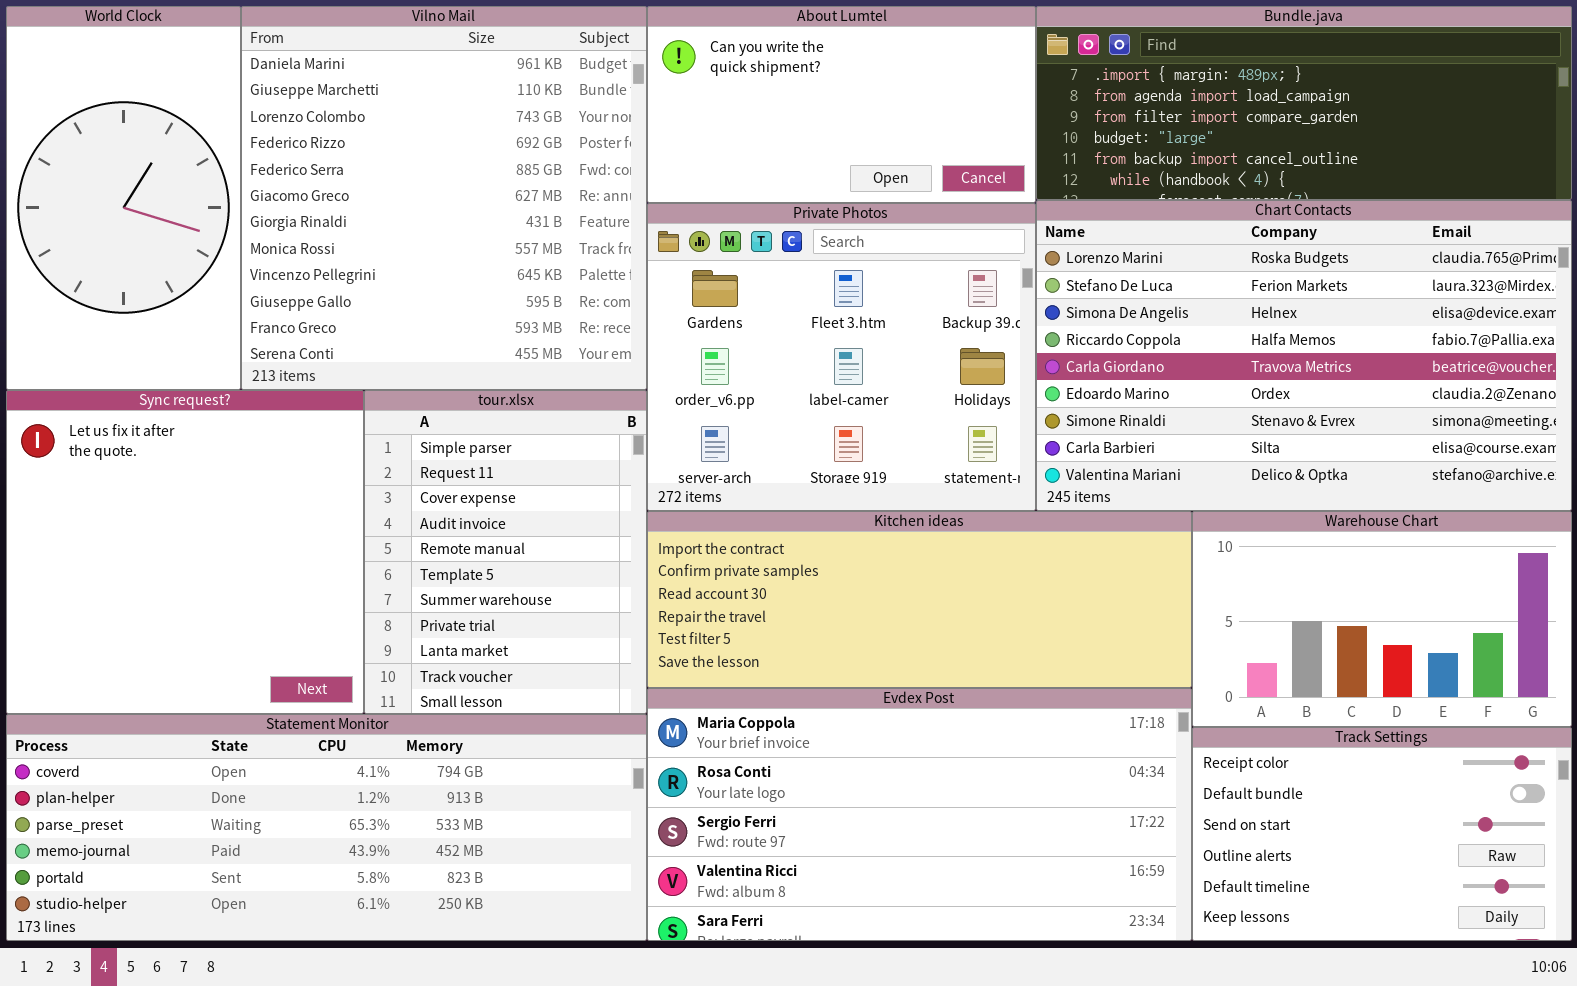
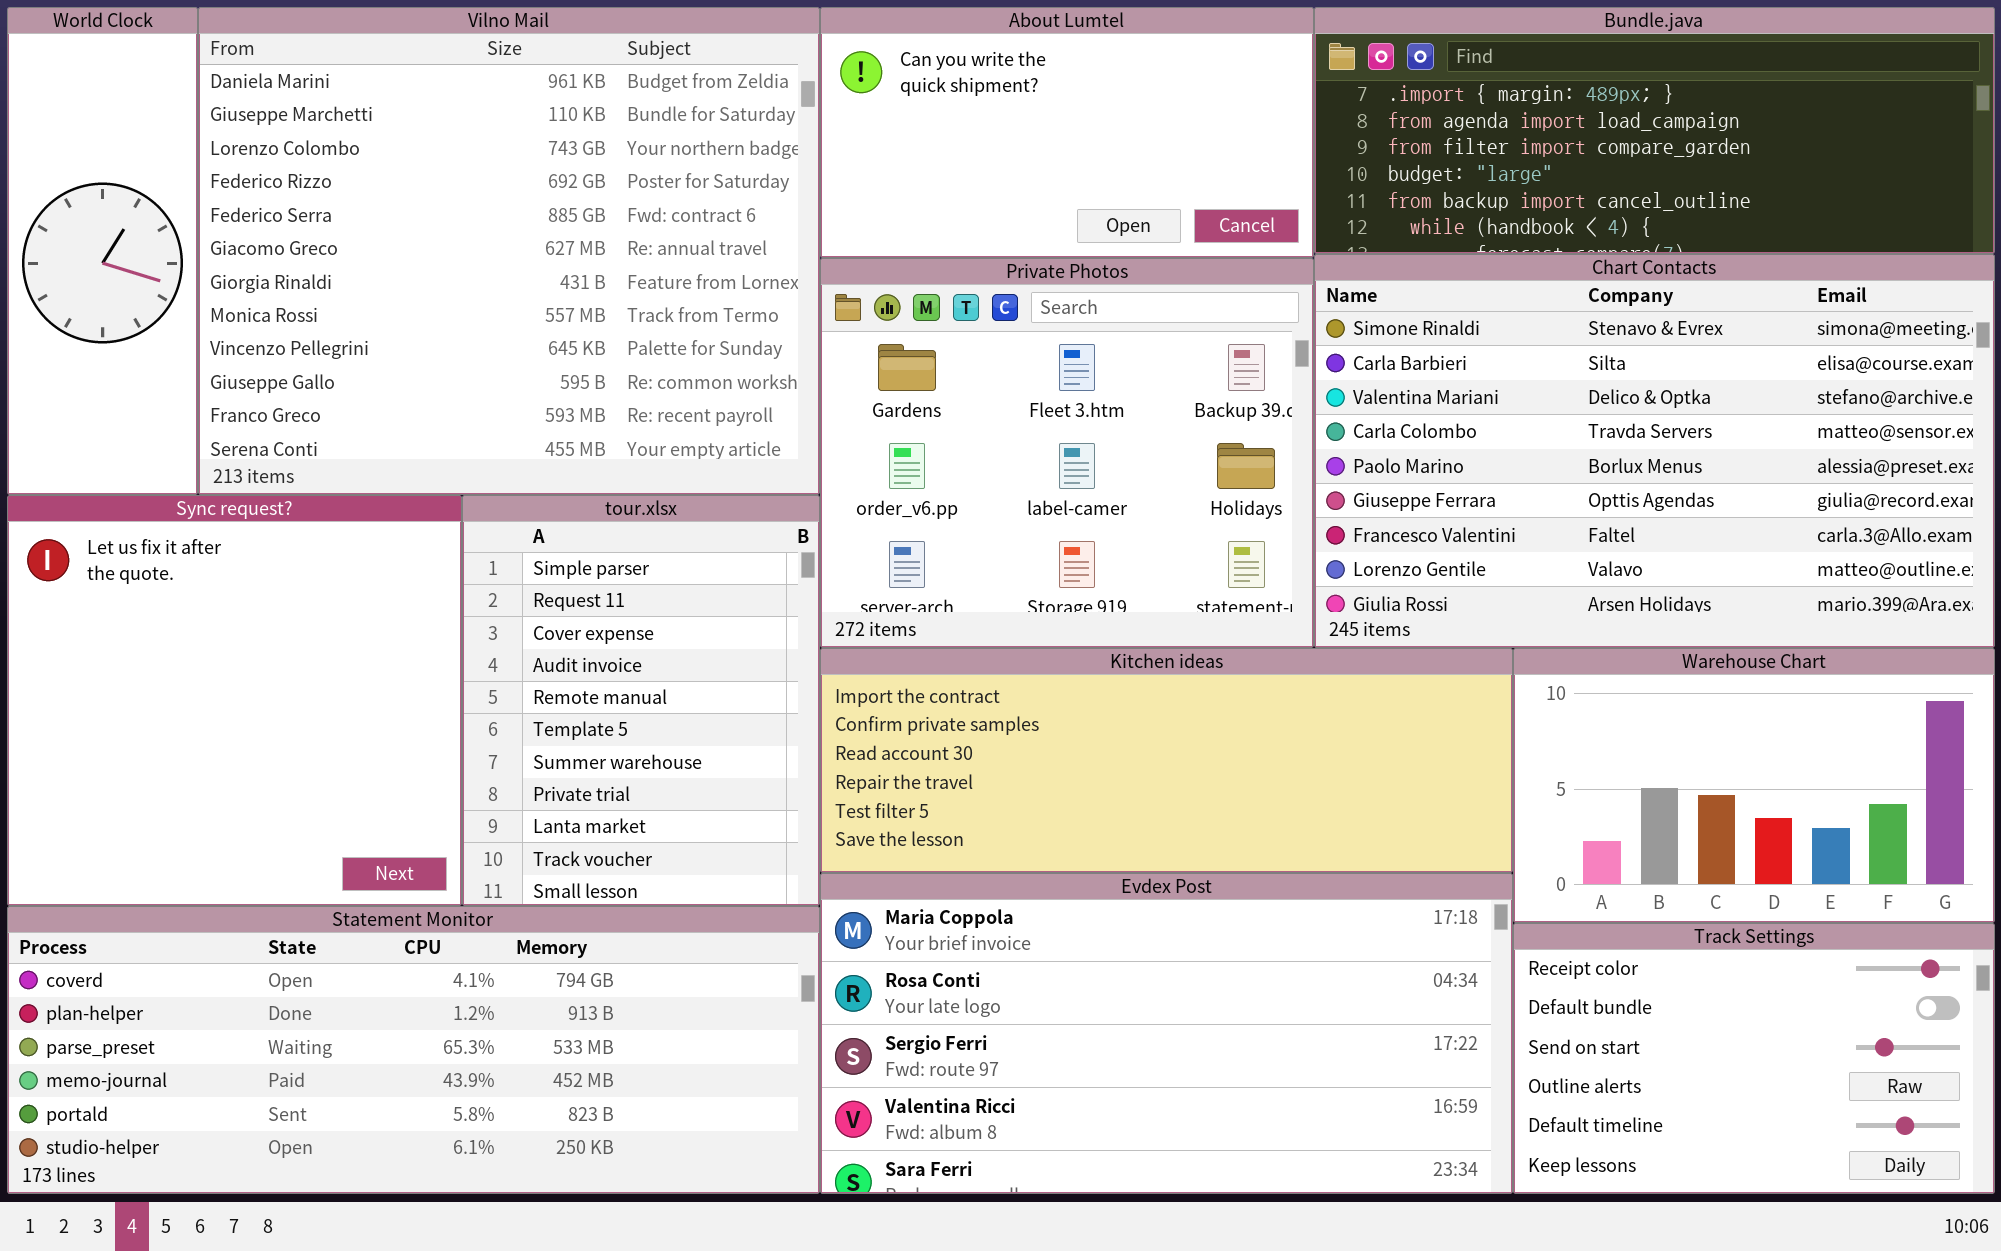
World Clock: [6,6,241,390] -> [7,7,198,495], resized
Vilno Mail: [241,6,647,390] -> [198,7,820,495], resized
Chart Contacts: [1036,200,1572,511] -> [1314,254,1995,648], scrolled down 6 rows

